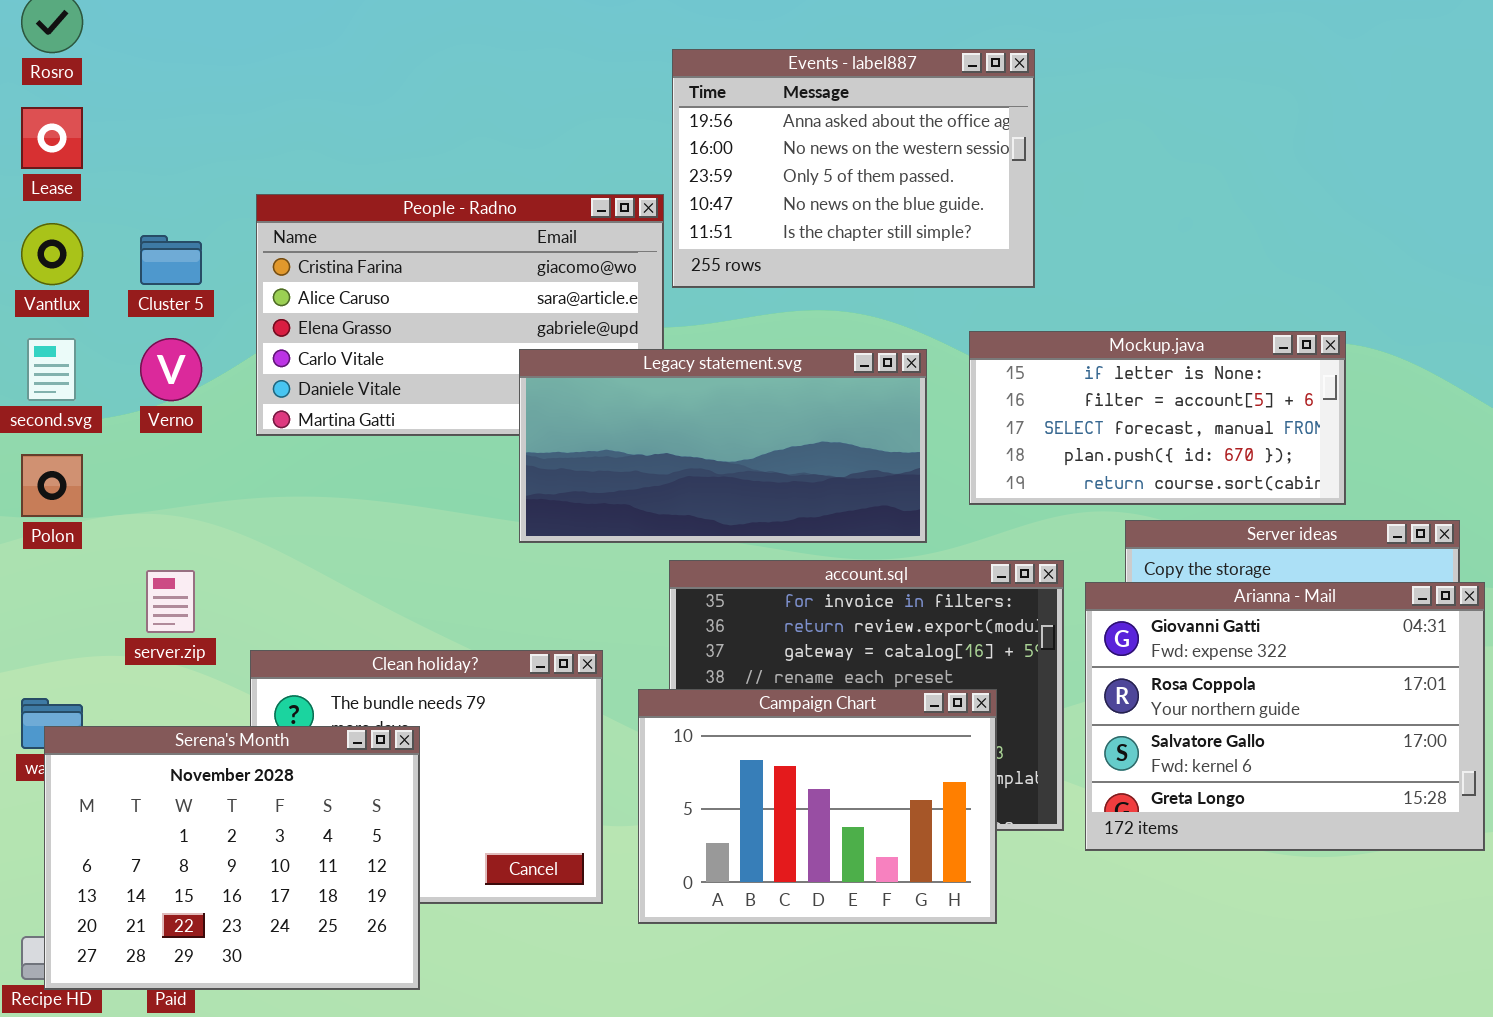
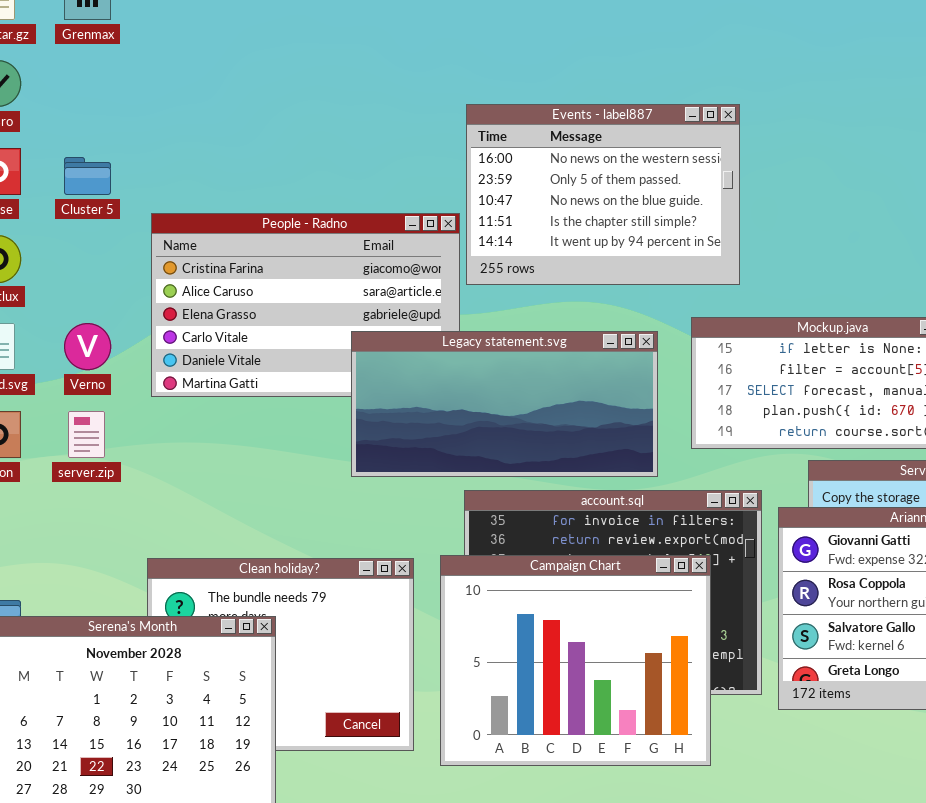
Events - label887: [672,49,1035,288] -> [466,104,740,285], scrolled down 1 row
Cluster 5: [140,235,202,285] -> [64,157,111,195], moved
server.zip: [146,570,195,633] -> [68,411,105,458], moved
Campaign Chart: [638,689,997,924] -> [440,555,711,766], resized

